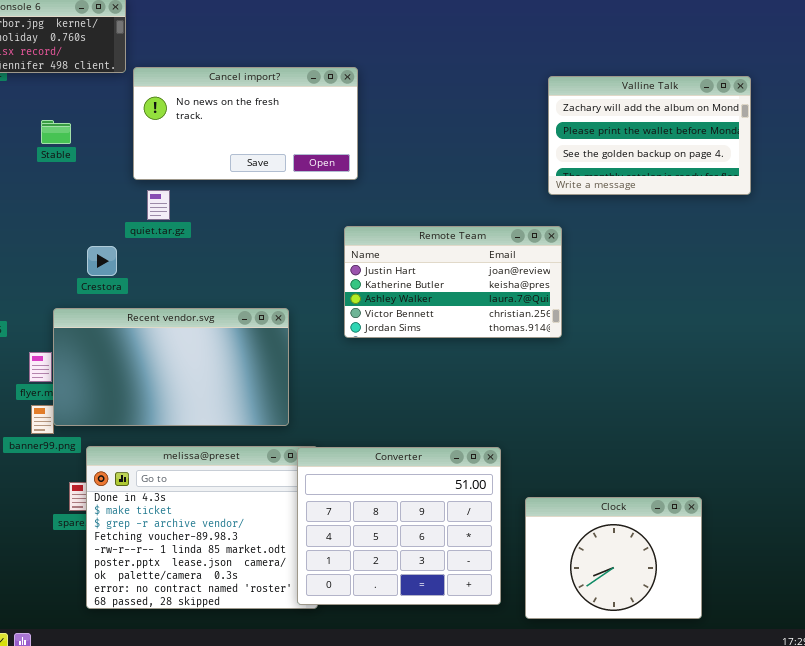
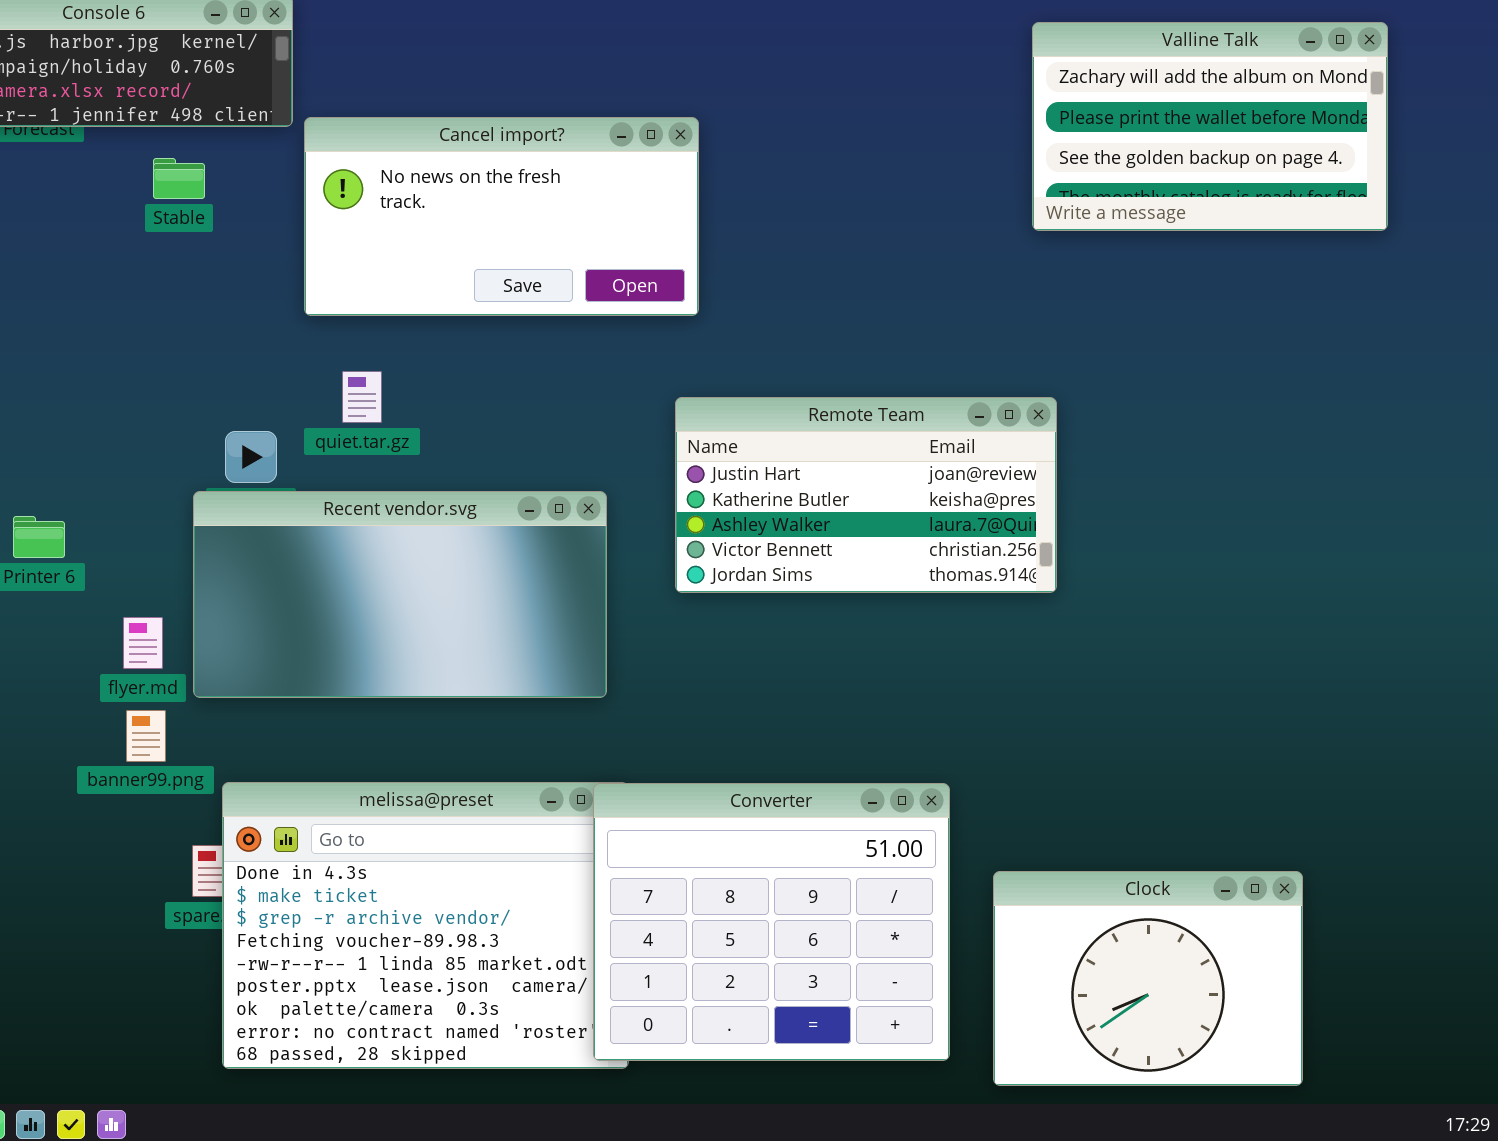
Valline Talk: [548,76,751,195] -> [1032,22,1388,231], moved
Stable: [41,120,71,144] -> [153,158,205,199], moved
quiet.tar.gz: [147,190,170,220] -> [342,371,382,423], moved
Recent vendor.svg: [53,308,289,426] -> [193,491,607,698], moved

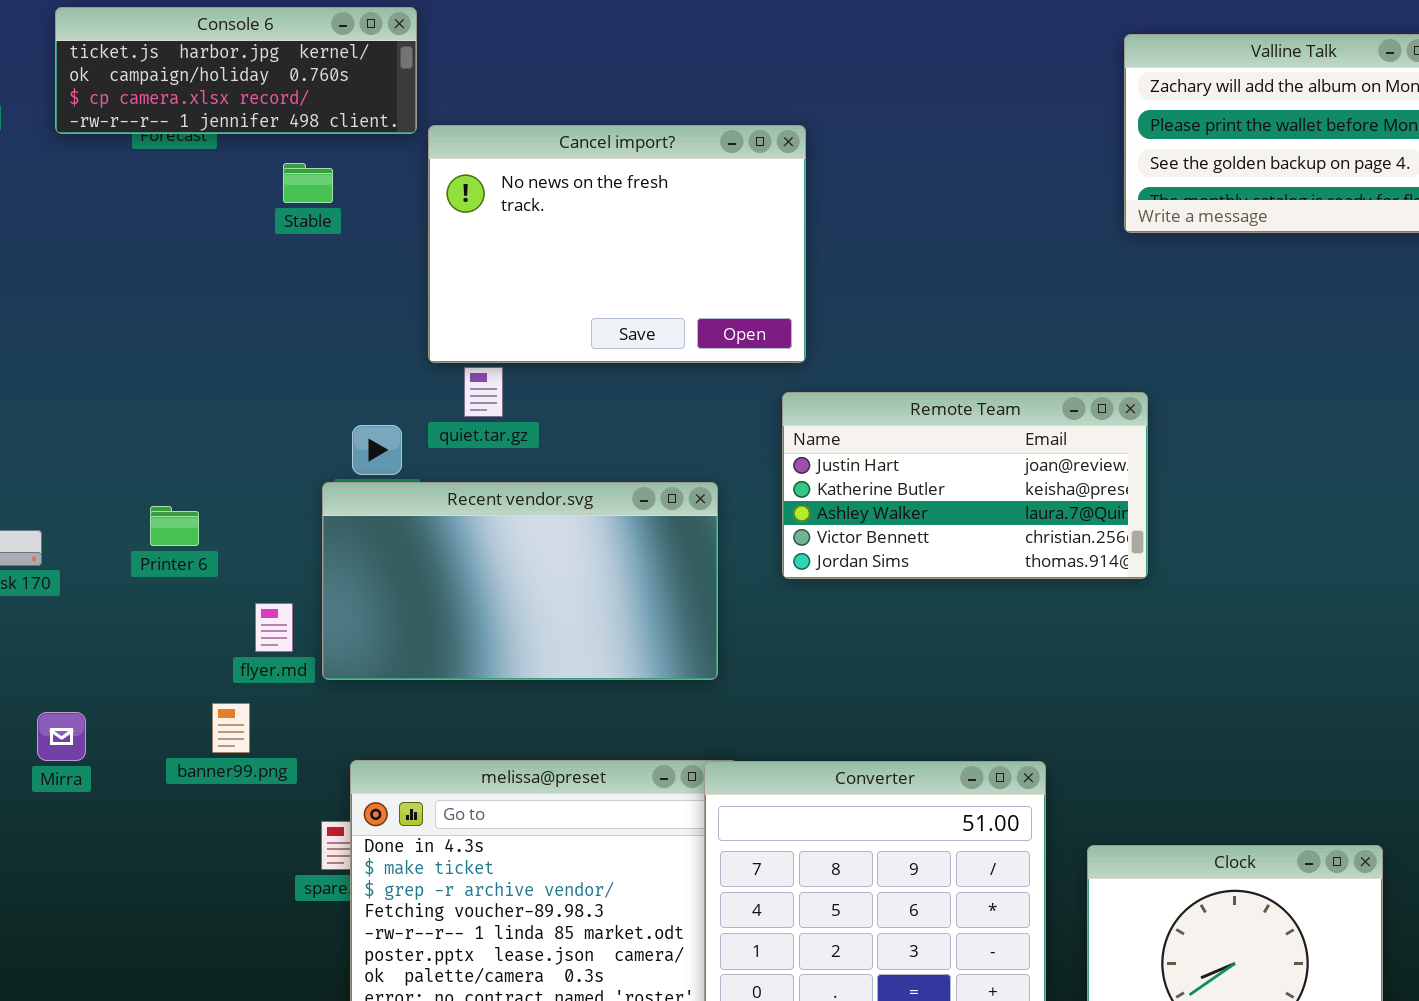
Cancel import?: [304,117,699,316] -> [428,125,806,363], resized
banner99.png: [126,710,166,762] -> [212,703,250,753], moved

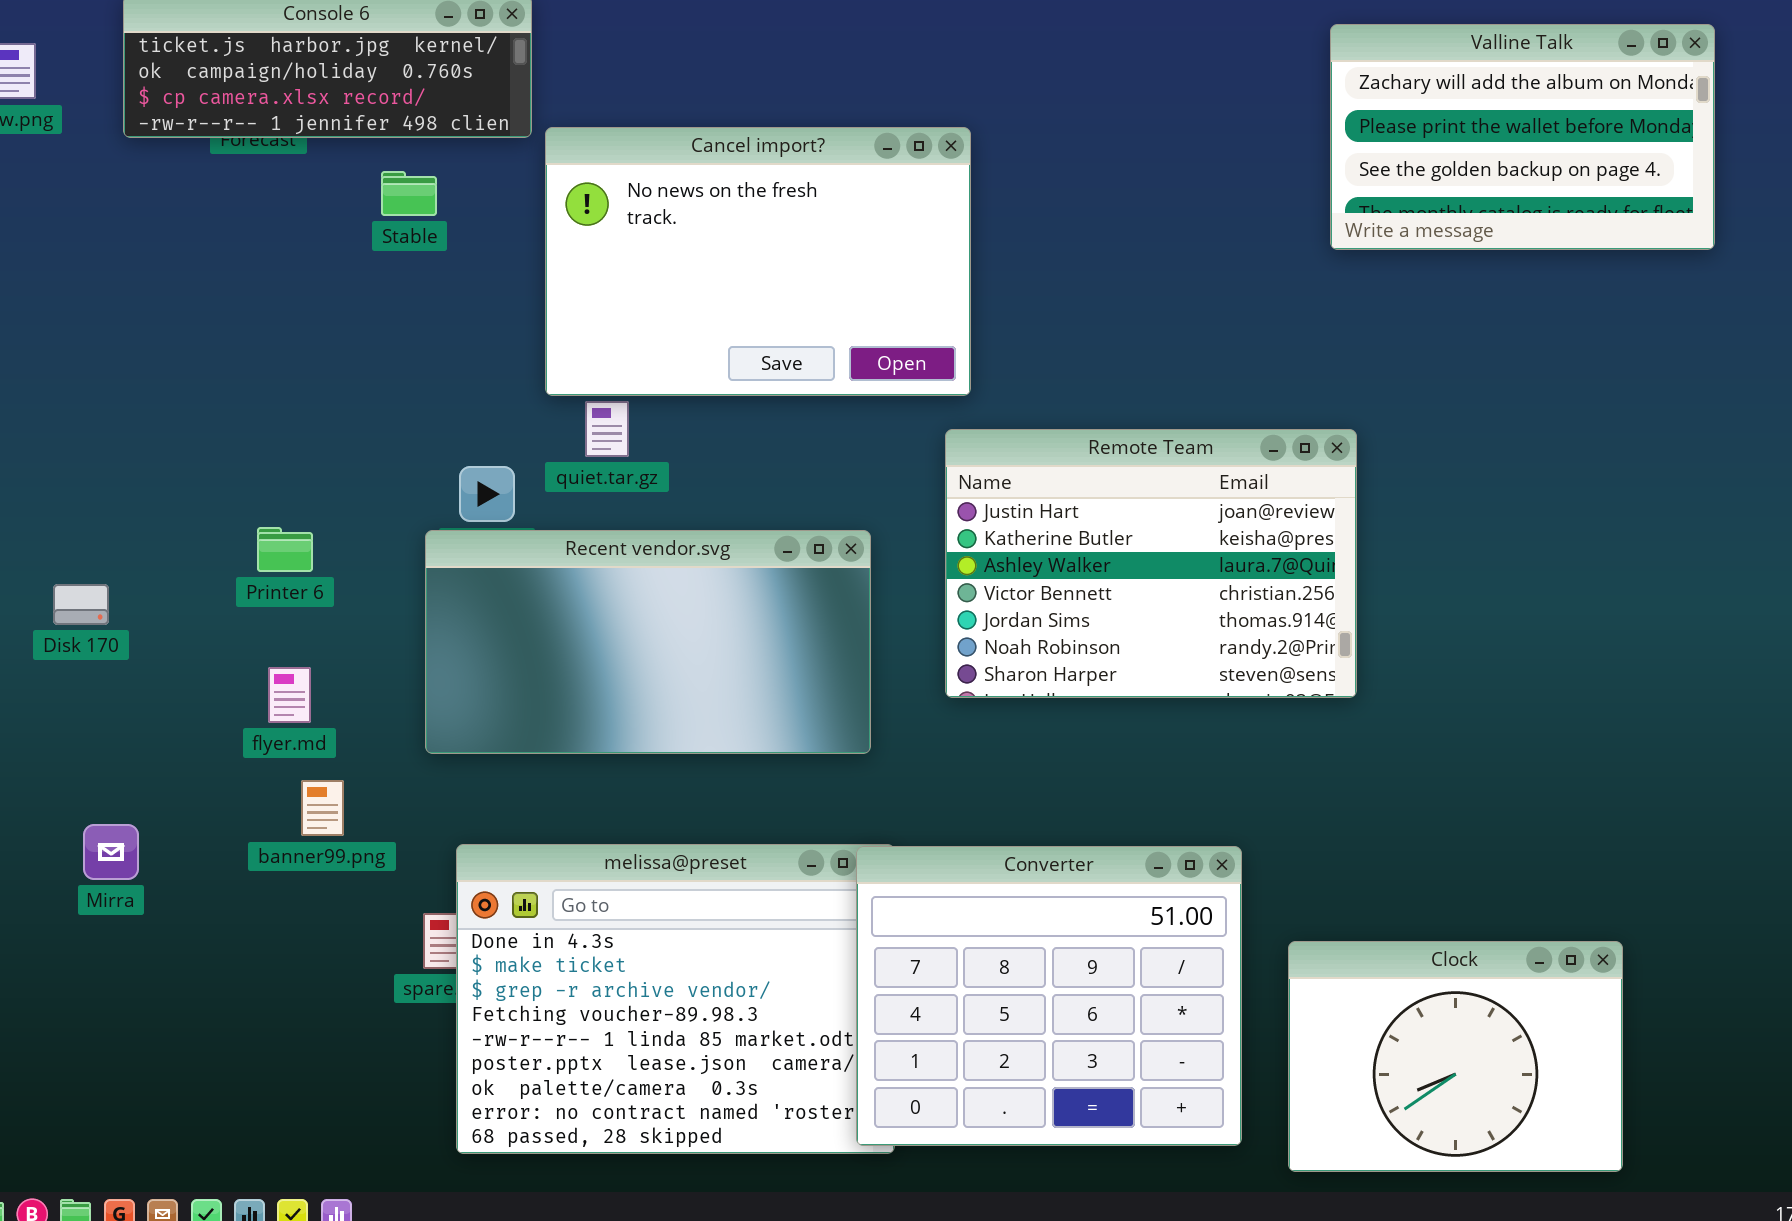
Remote Team: [782,392,1148,579] -> [945,429,1357,698], resized
Printer 6: [150,506,199,546] -> [257,527,313,572], moved
flyer.md: [255,603,293,652] -> [268,667,311,723], moved
Mirra: [37,712,86,761] -> [83,824,139,880], moved

